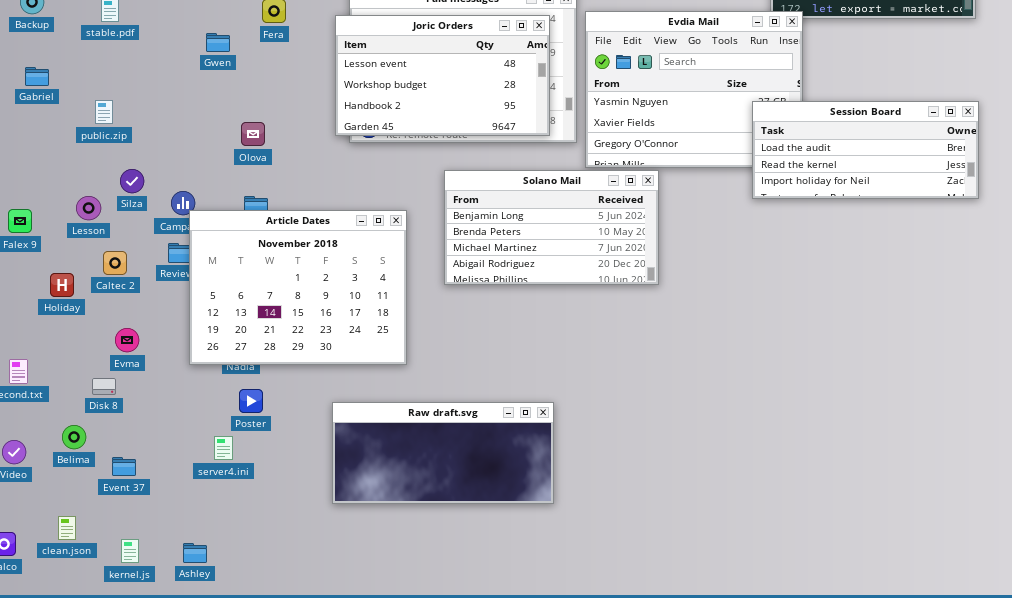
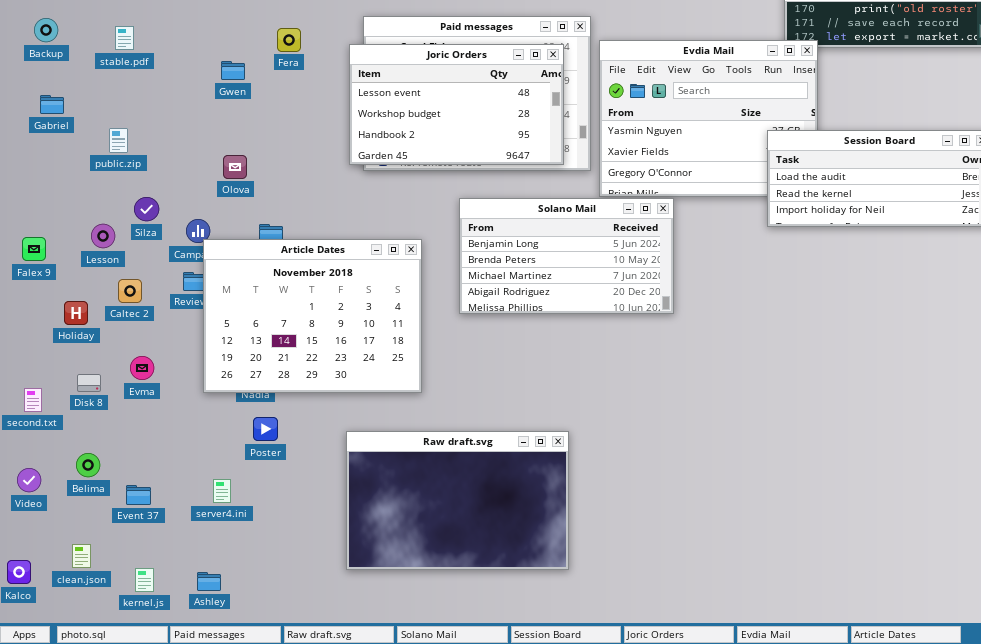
Olova: [241,122,265,146] -> [223,155,247,179], moved
Disk 8: [92,378,116,395] -> [77,374,101,392], moved
Raw draft.svg: [332,402,554,504] -> [346,431,569,570], resized
server4.ini: [214,436,233,460] -> [213,479,231,503], moved

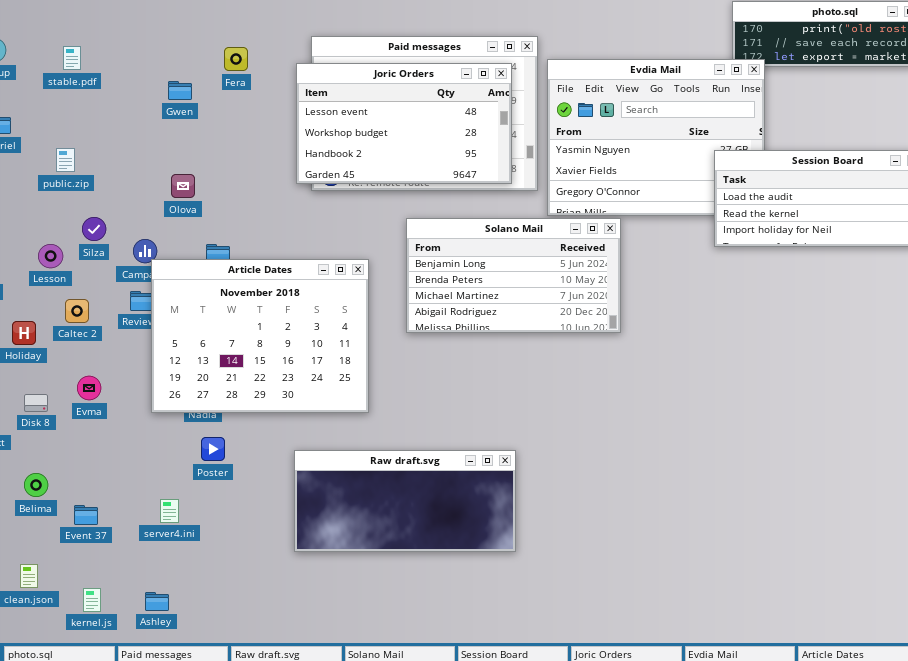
Raw draft.svg: [346,431,569,570] -> [294,450,516,552], resized

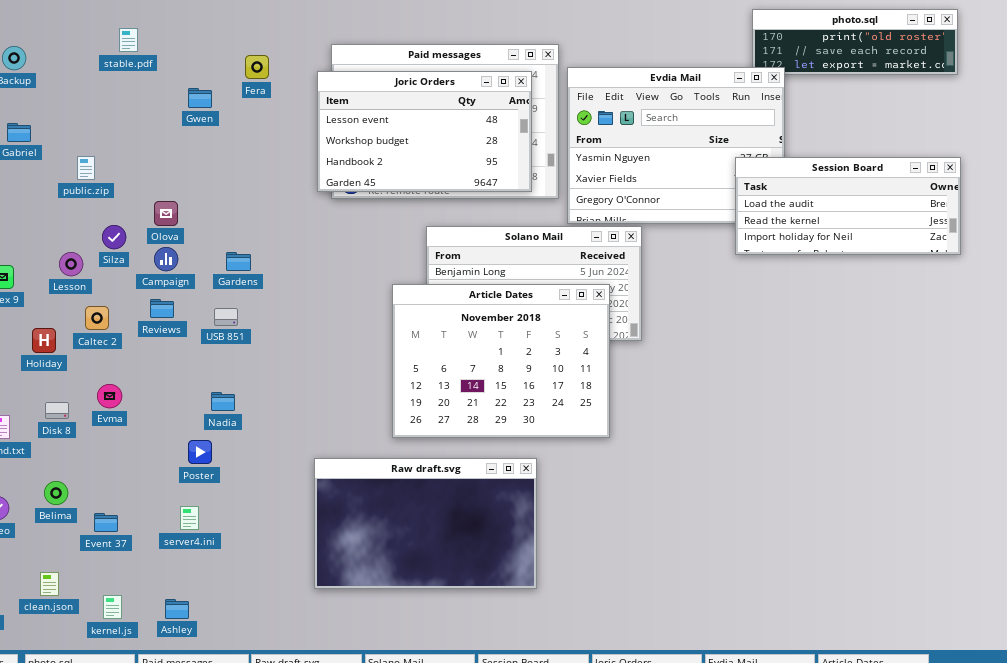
stable.pdf: [63,46,81,70] -> [119,28,138,52], moved
Olova: [171,174,195,198] -> [154,201,178,226], moved
Article Dates: [151,259,369,413] -> [392,284,610,438], moved
Poster: [201,437,225,461] -> [188,440,212,464], moved
Raw draft.svg: [294,450,516,552] -> [314,458,537,589], resized

